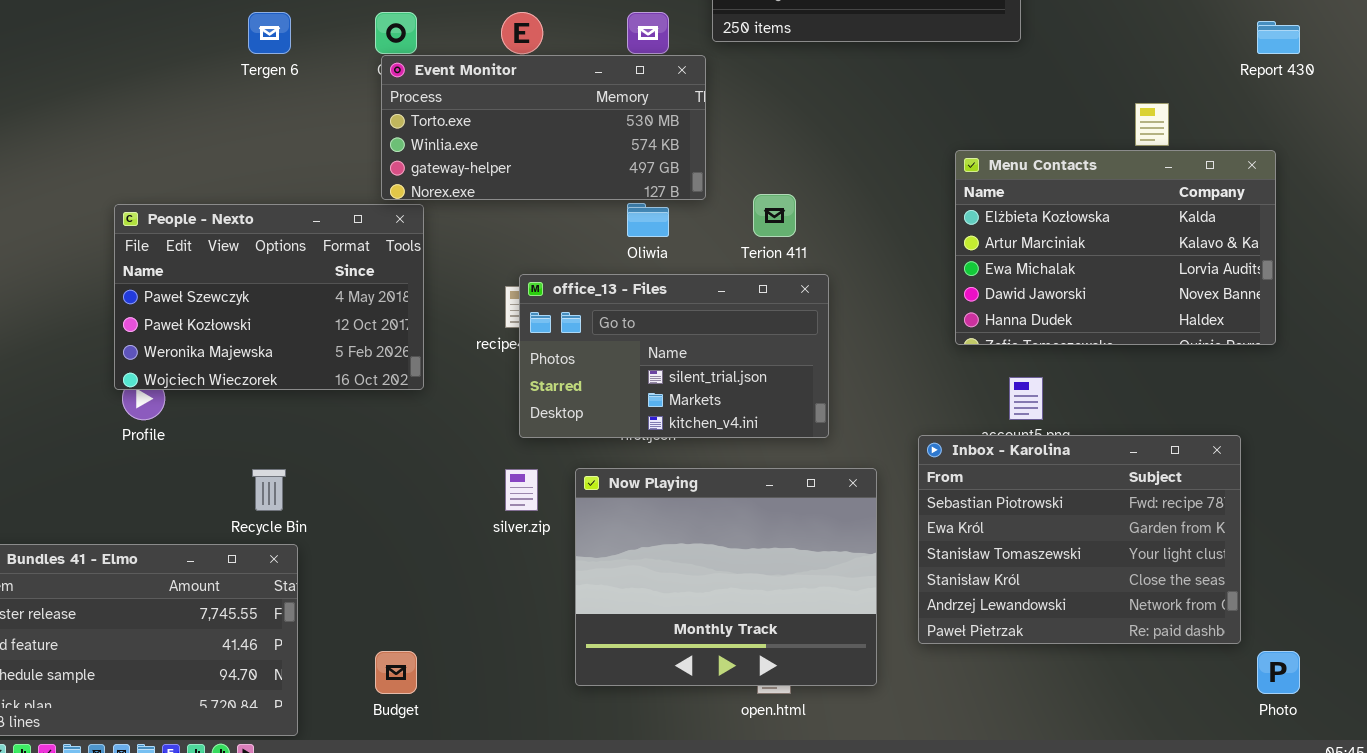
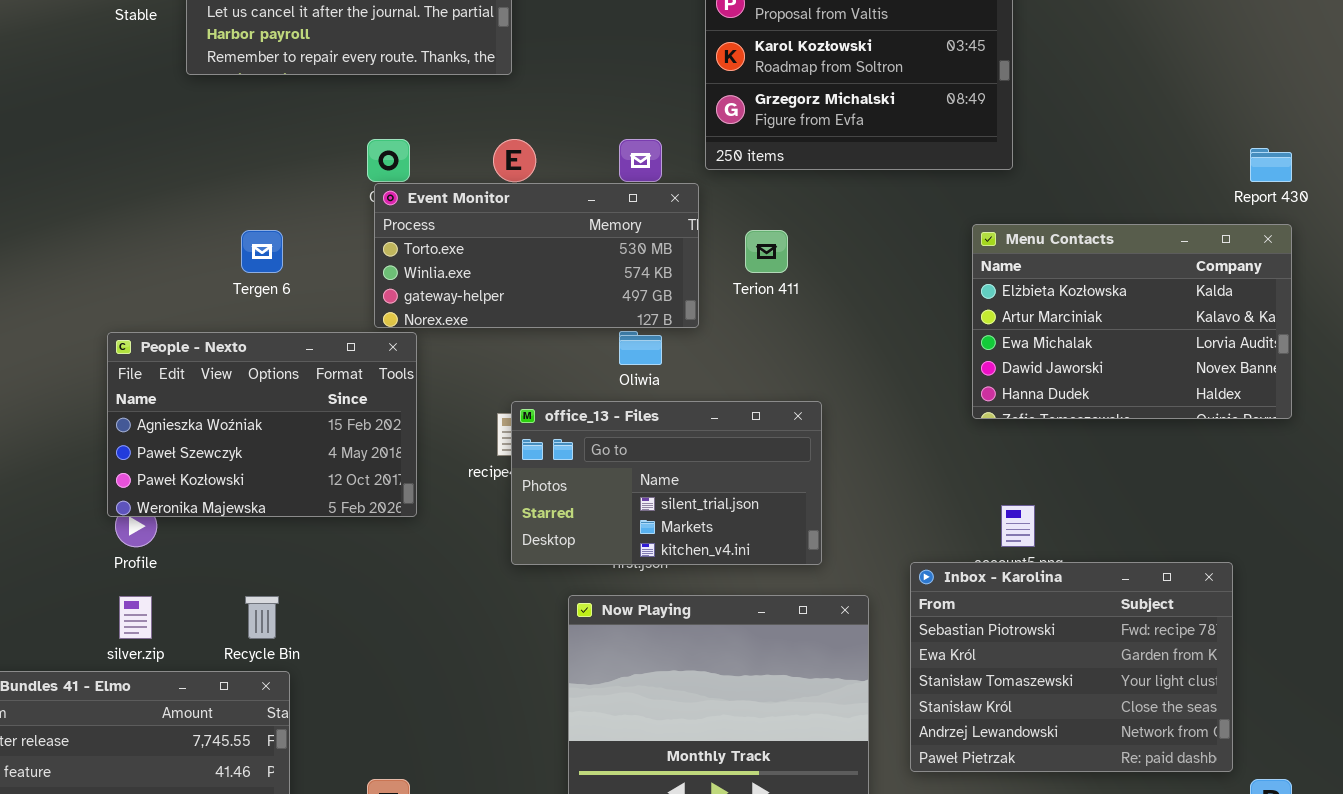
Tergen 6: [248,12,291,54] -> [241,230,283,273], moved
Menu Contacts: [955,150,1276,345] -> [972,224,1292,419], moved
Terion 411: [753,194,796,237] -> [745,230,788,273], moved
People - Nexto: [114,204,424,390] -> [107,332,417,517], scrolled up 1 row
silver.zip: [505,469,538,511] -> [119,596,152,639], moved

